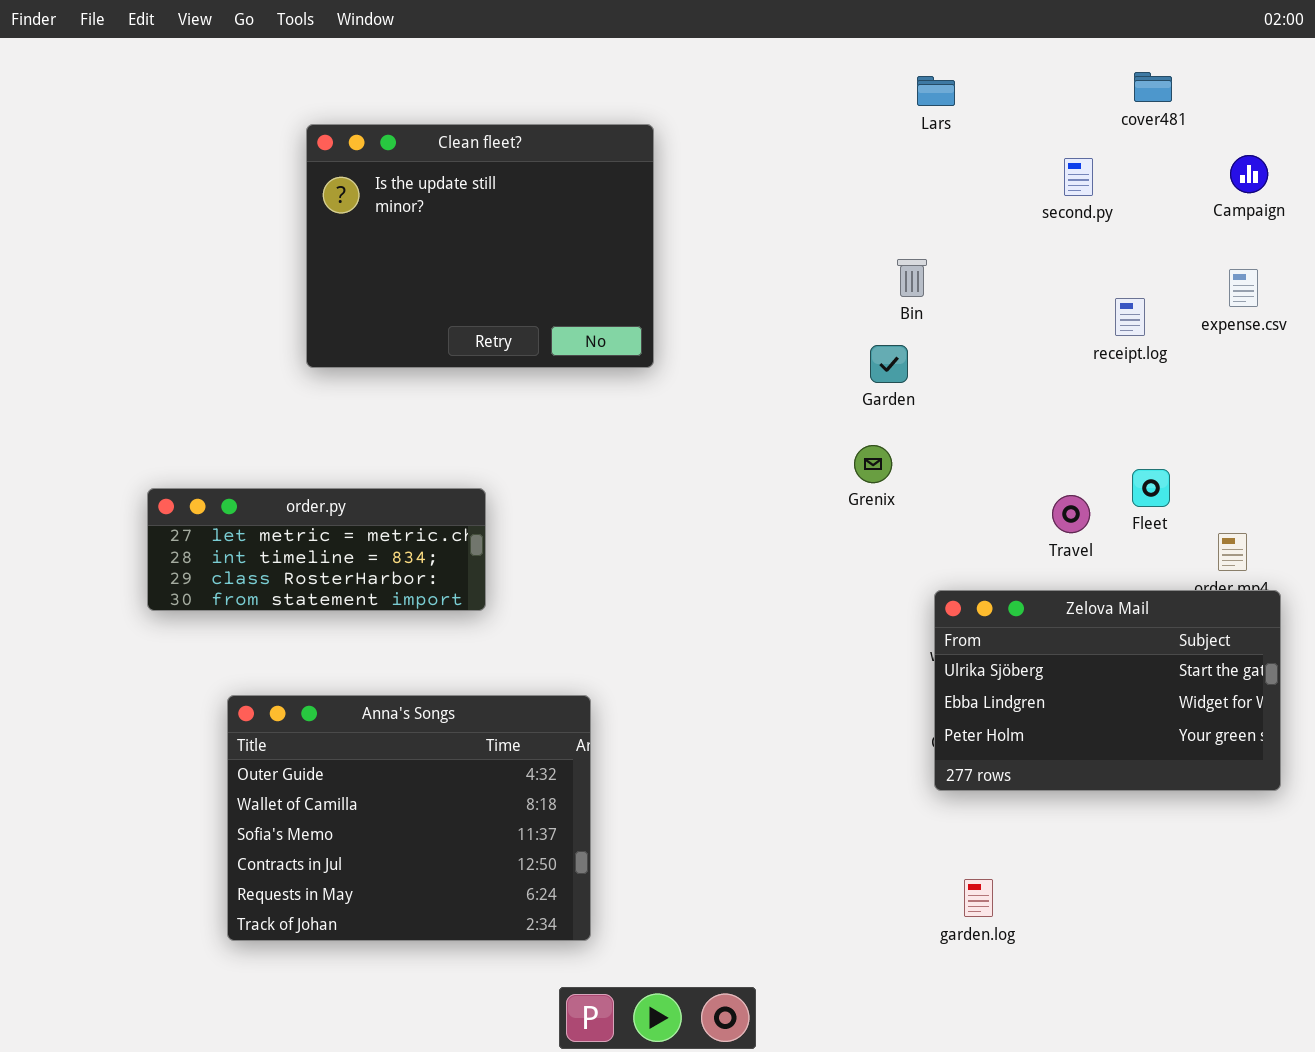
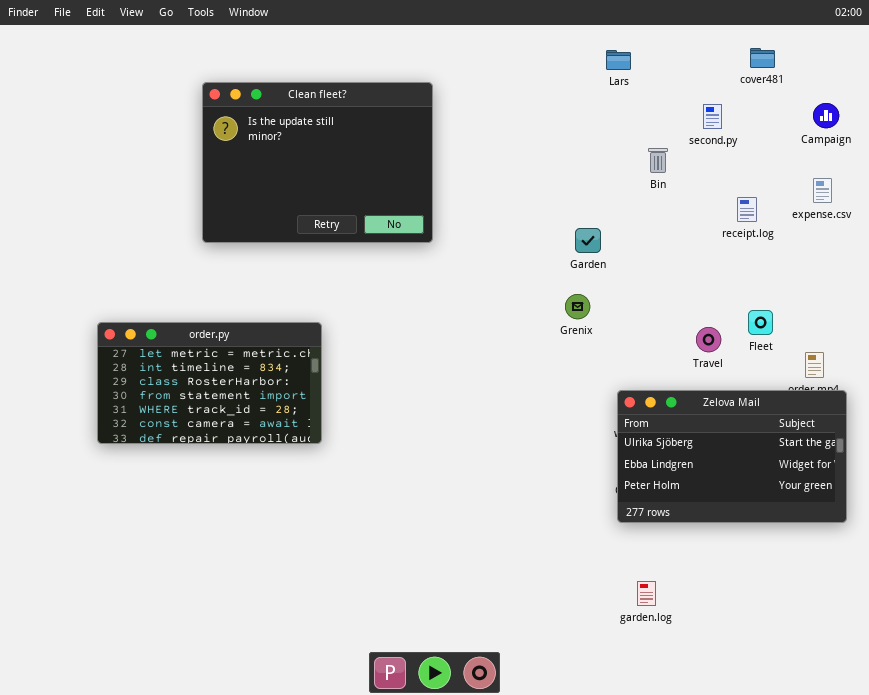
Bin: [897,259,927,297] -> [648,148,668,173], moved
order.py: [147,488,486,611] -> [97,322,322,444], resized
Anna's Songs: [227,695,591,941] -> none, closed

